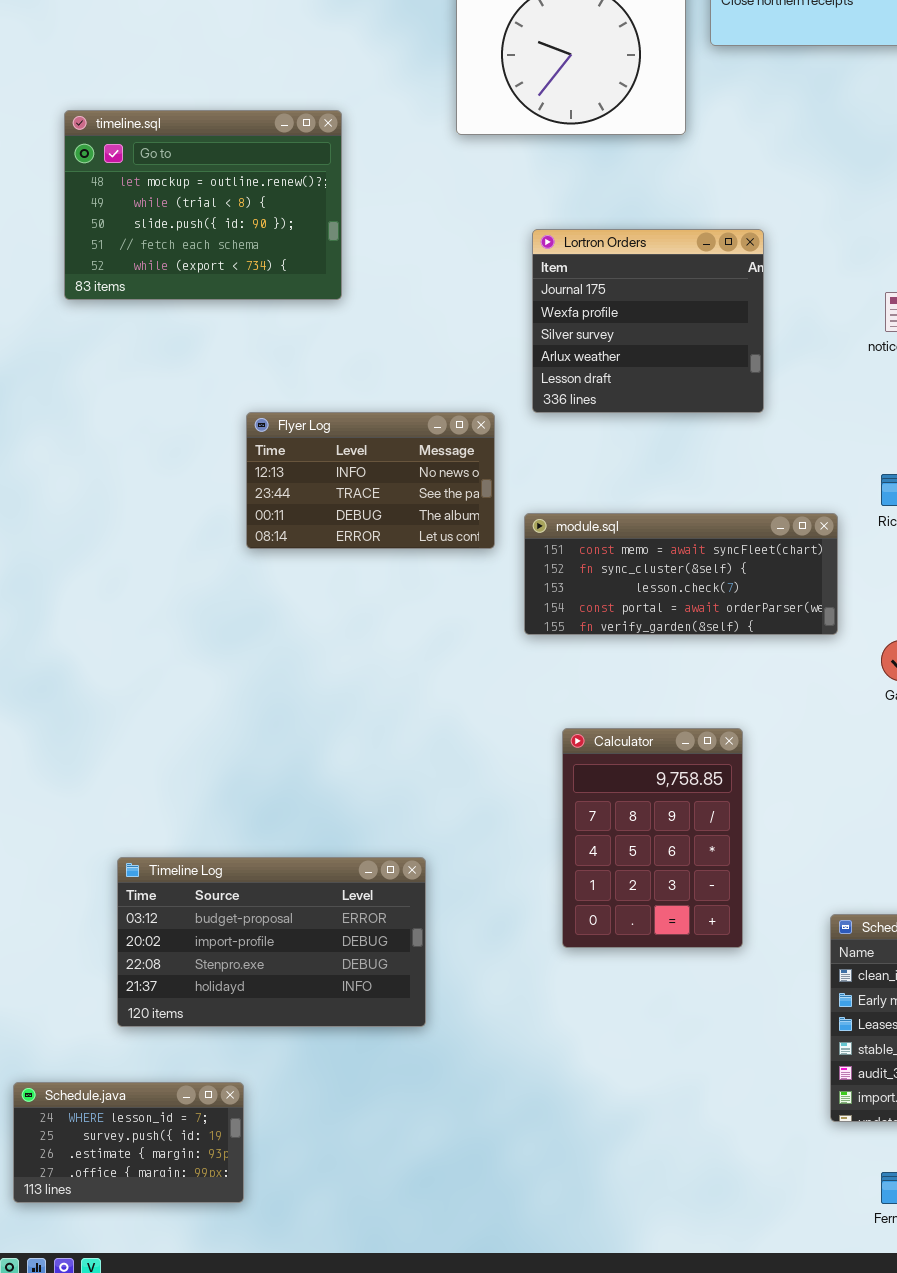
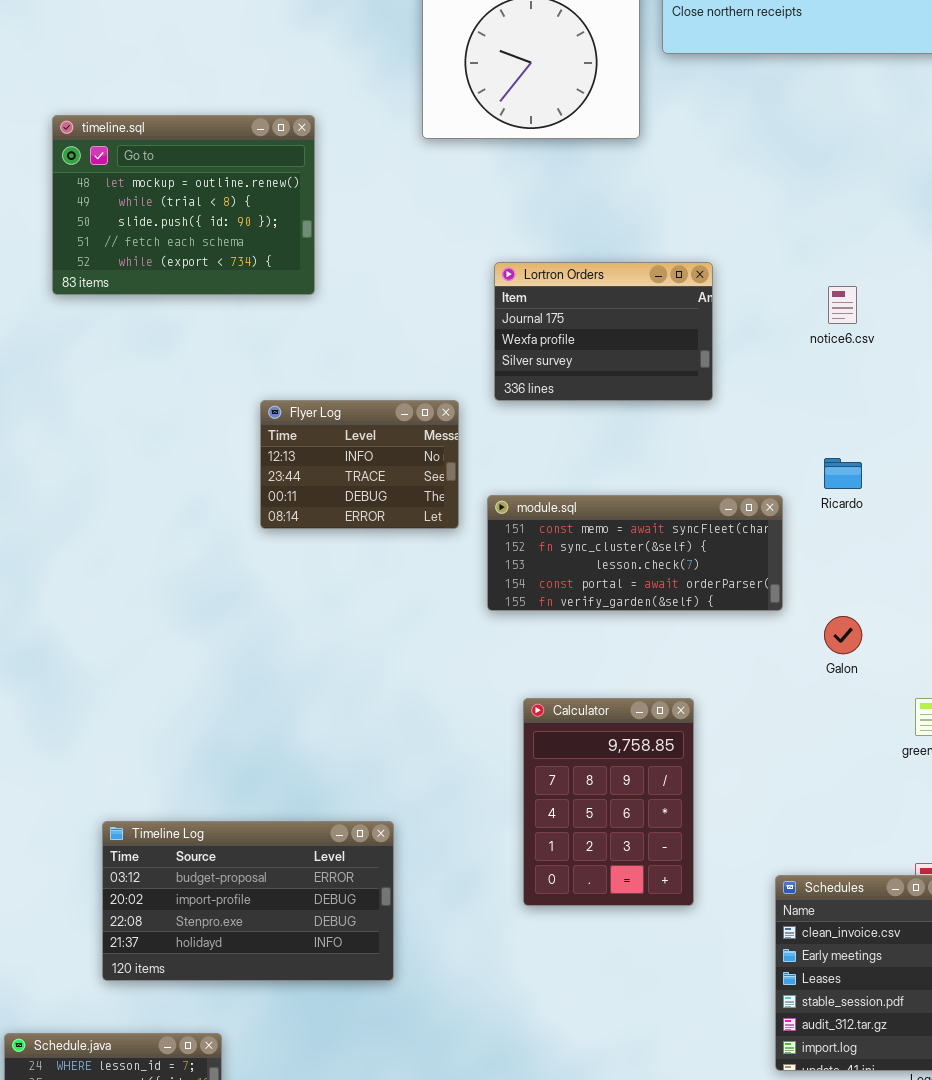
Lortron Orders: [532,229,764,413] -> [494,262,713,401], resized
Flyer Log: [246,412,495,549] -> [260,400,459,529], resized

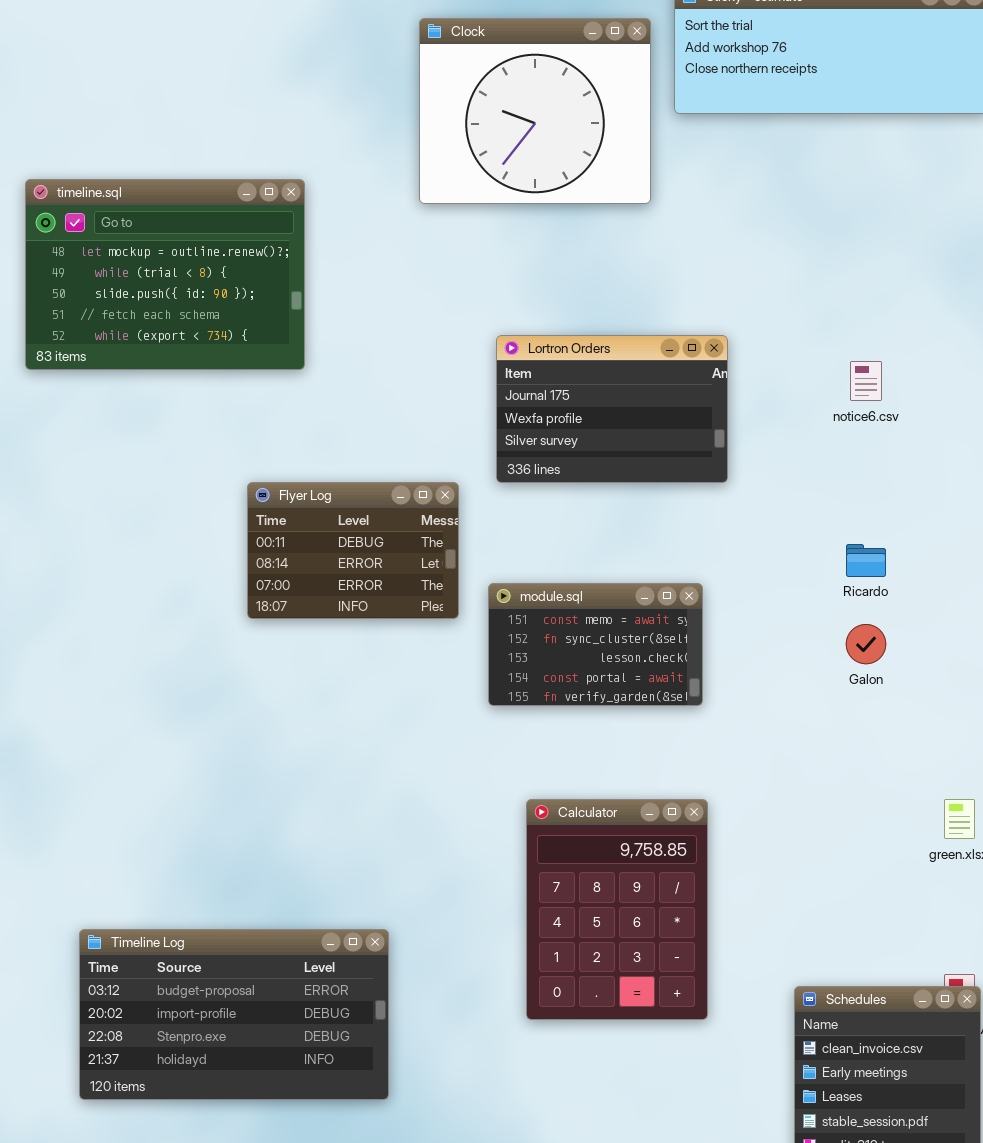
Flyer Log: [260,400,459,529] -> [247,482,459,619], scrolled down 2 rows
module.sql: [487,495,783,611] -> [488,583,703,706], resized
Galon: [824,616,862,654] -> [846,624,886,664], moved

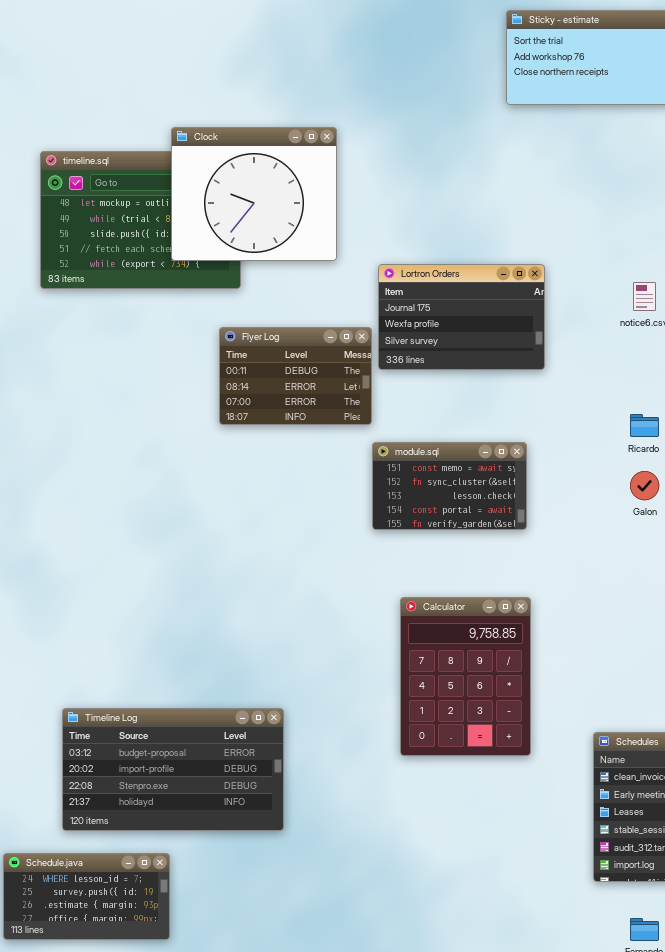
Clock: [419,18,651,204] -> [171,127,337,261], moved
Flyer Log: [247,482,459,619] -> [219,327,372,425], moved
Timeline Log: [79,929,389,1100] -> [62,708,284,831], moved

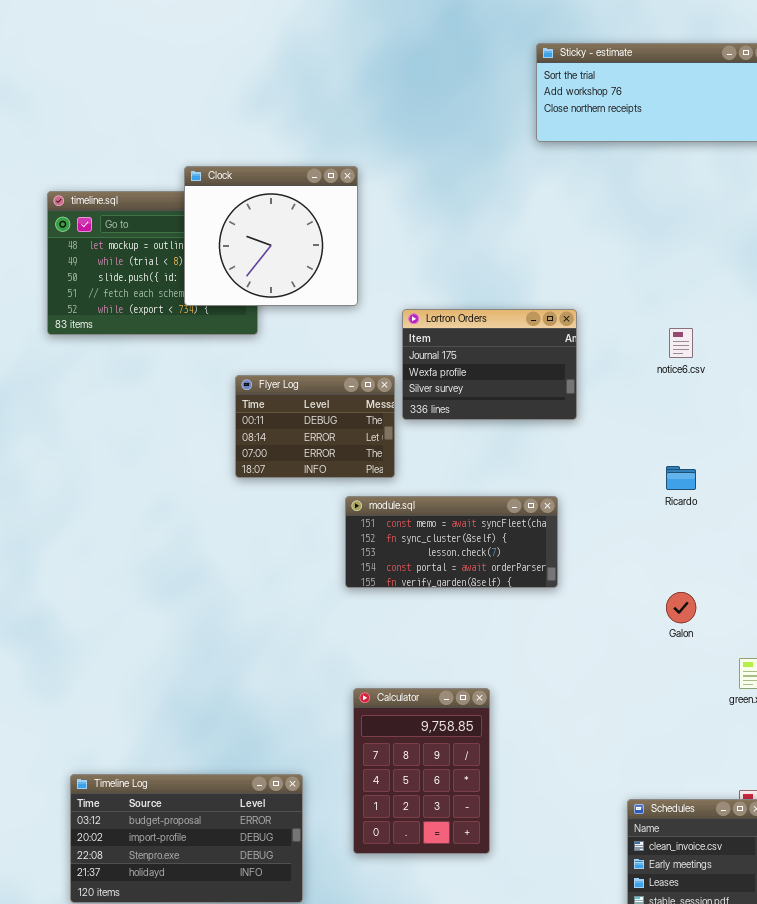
module.sql: [372,442,527,530] -> [345,496,558,588], resized
Galon: [630,471,659,500] -> [666,592,696,623], moved
Calculator: [400,597,531,756] -> [353,688,490,854], moved

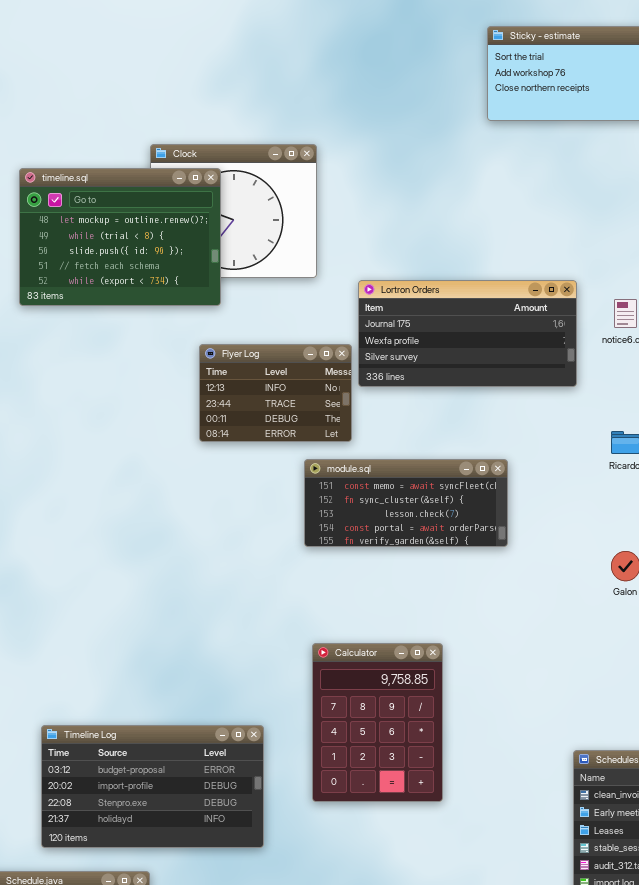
timeline.sql: [47,191,258,335] -> [19,168,221,306], raised
Lortron Orders: [402,309,577,420] -> [358,280,577,387], resized
Flyer Log: [235,375,395,478] -> [199,344,352,442], scrolled up 2 rows

